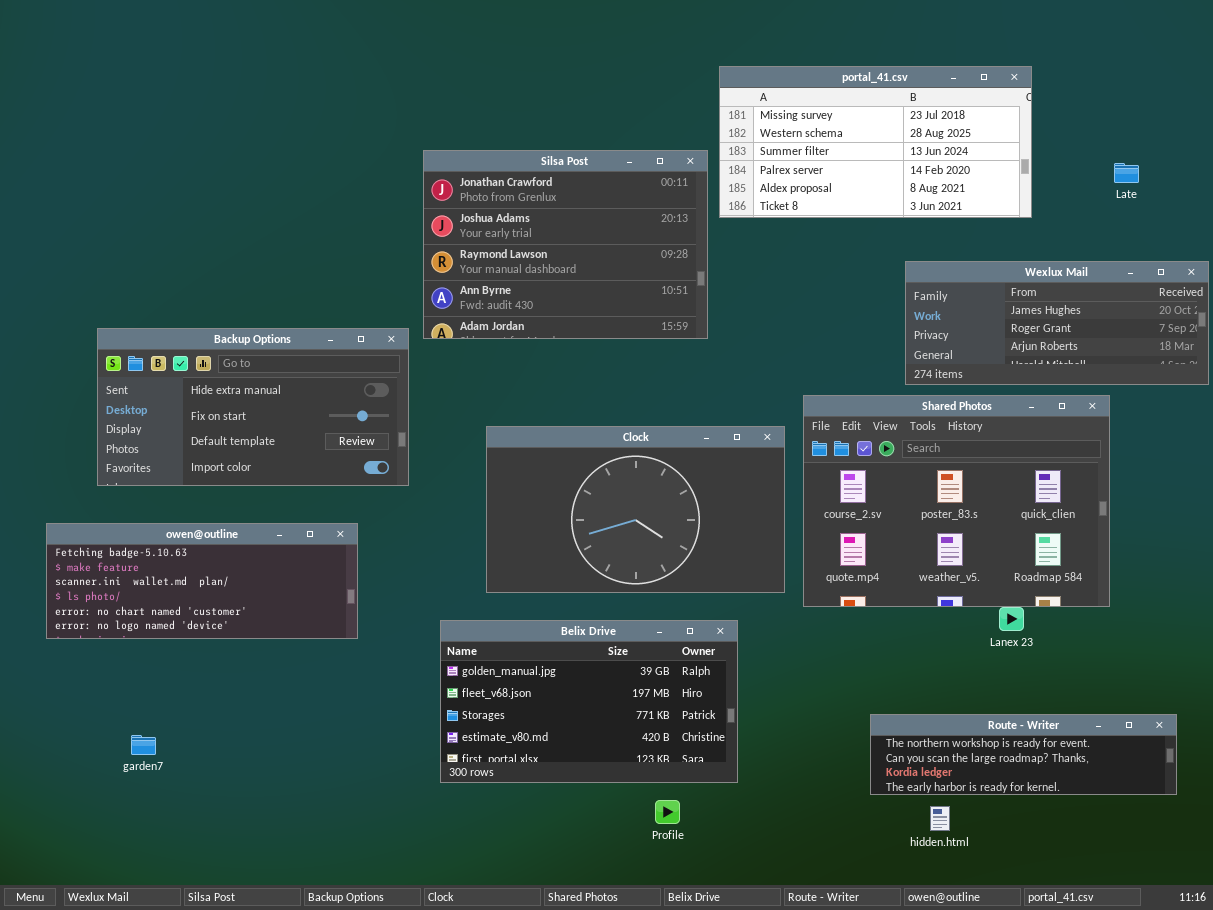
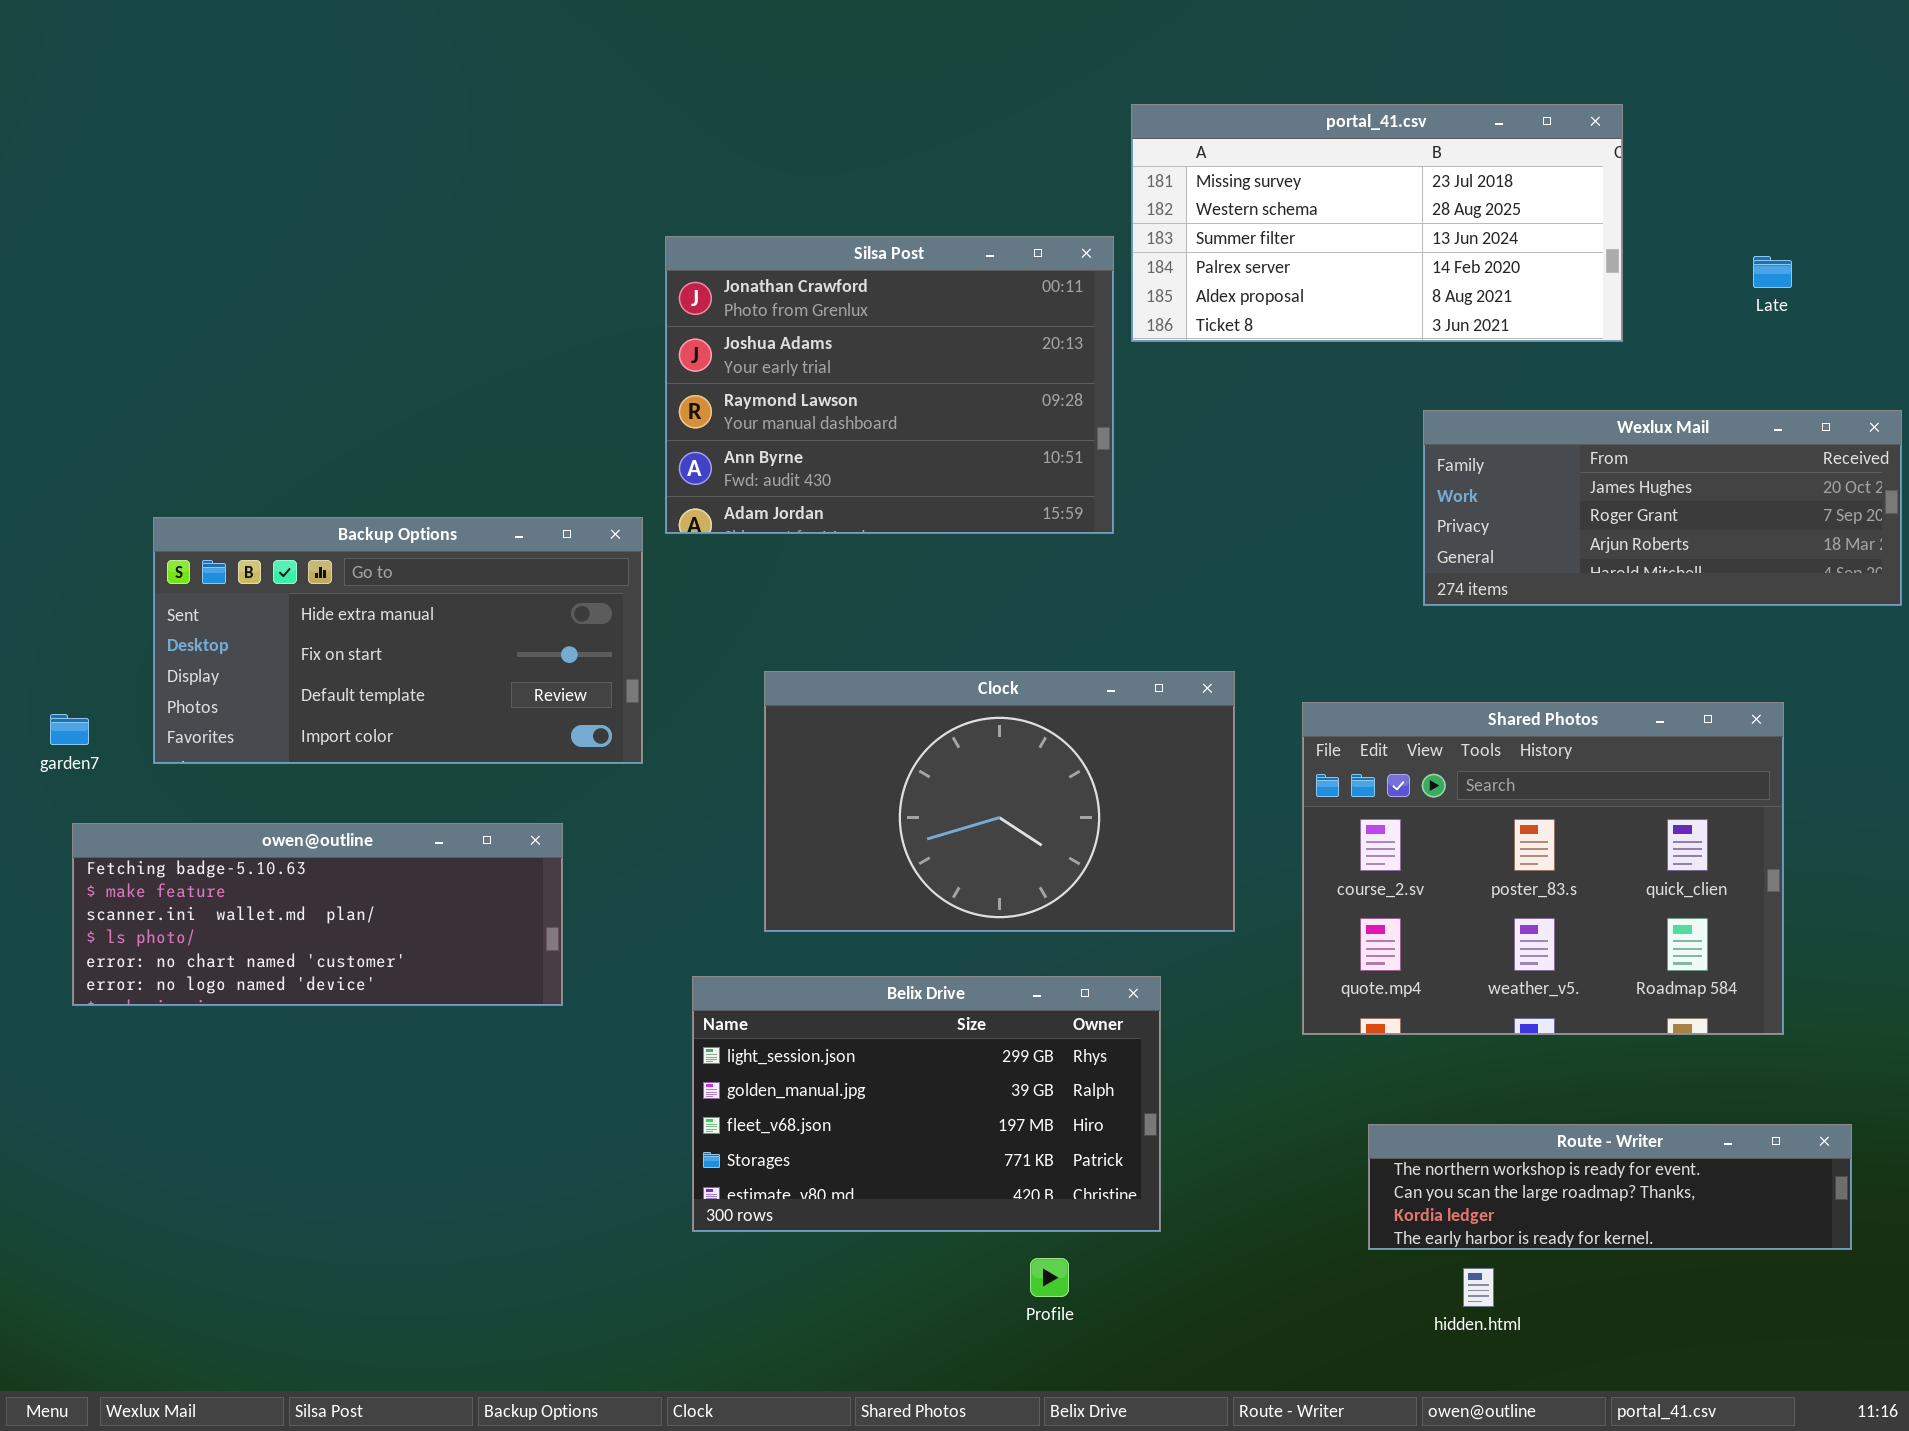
Shared Photos: [803,395,1110,607] -> [1302,702,1784,1035], moved
Belix Drive: [440,620,738,783] -> [692,976,1161,1232], scrolled up 1 row
garden7: [131,735,156,755] -> [50,714,89,745], moved

